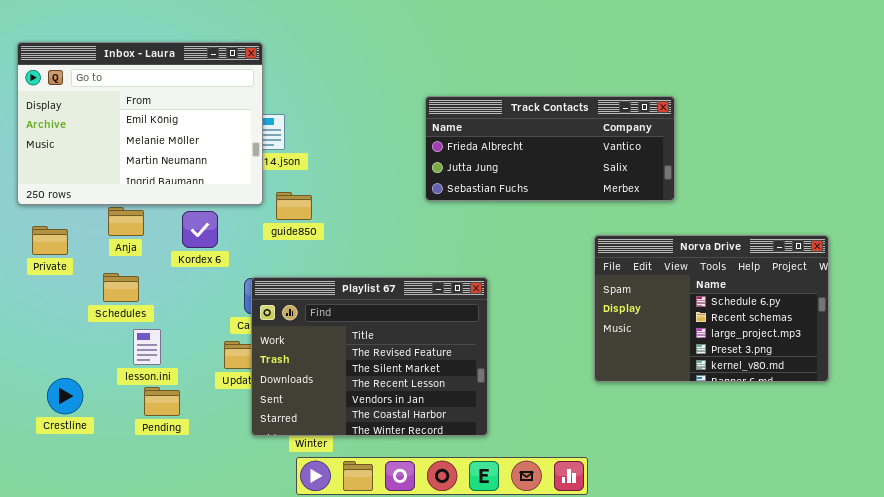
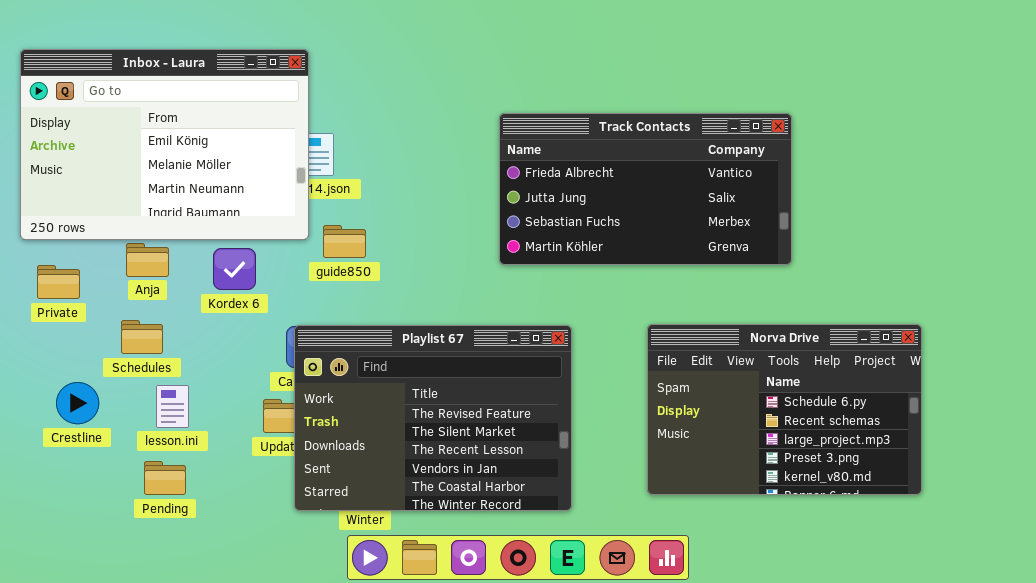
Track Contacts: [425,96,675,201] -> [499,113,792,265], resized
Norva Drive: [594,235,829,382] -> [647,324,922,495], moved
Crestline: [47,378,83,414] -> [56,382,99,424], moved
Pending: [144,387,180,416] -> [144,461,186,495], moved

